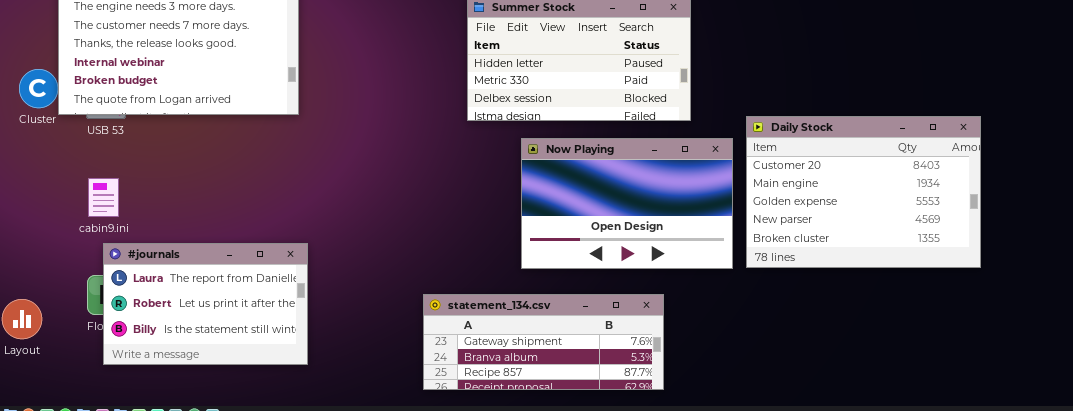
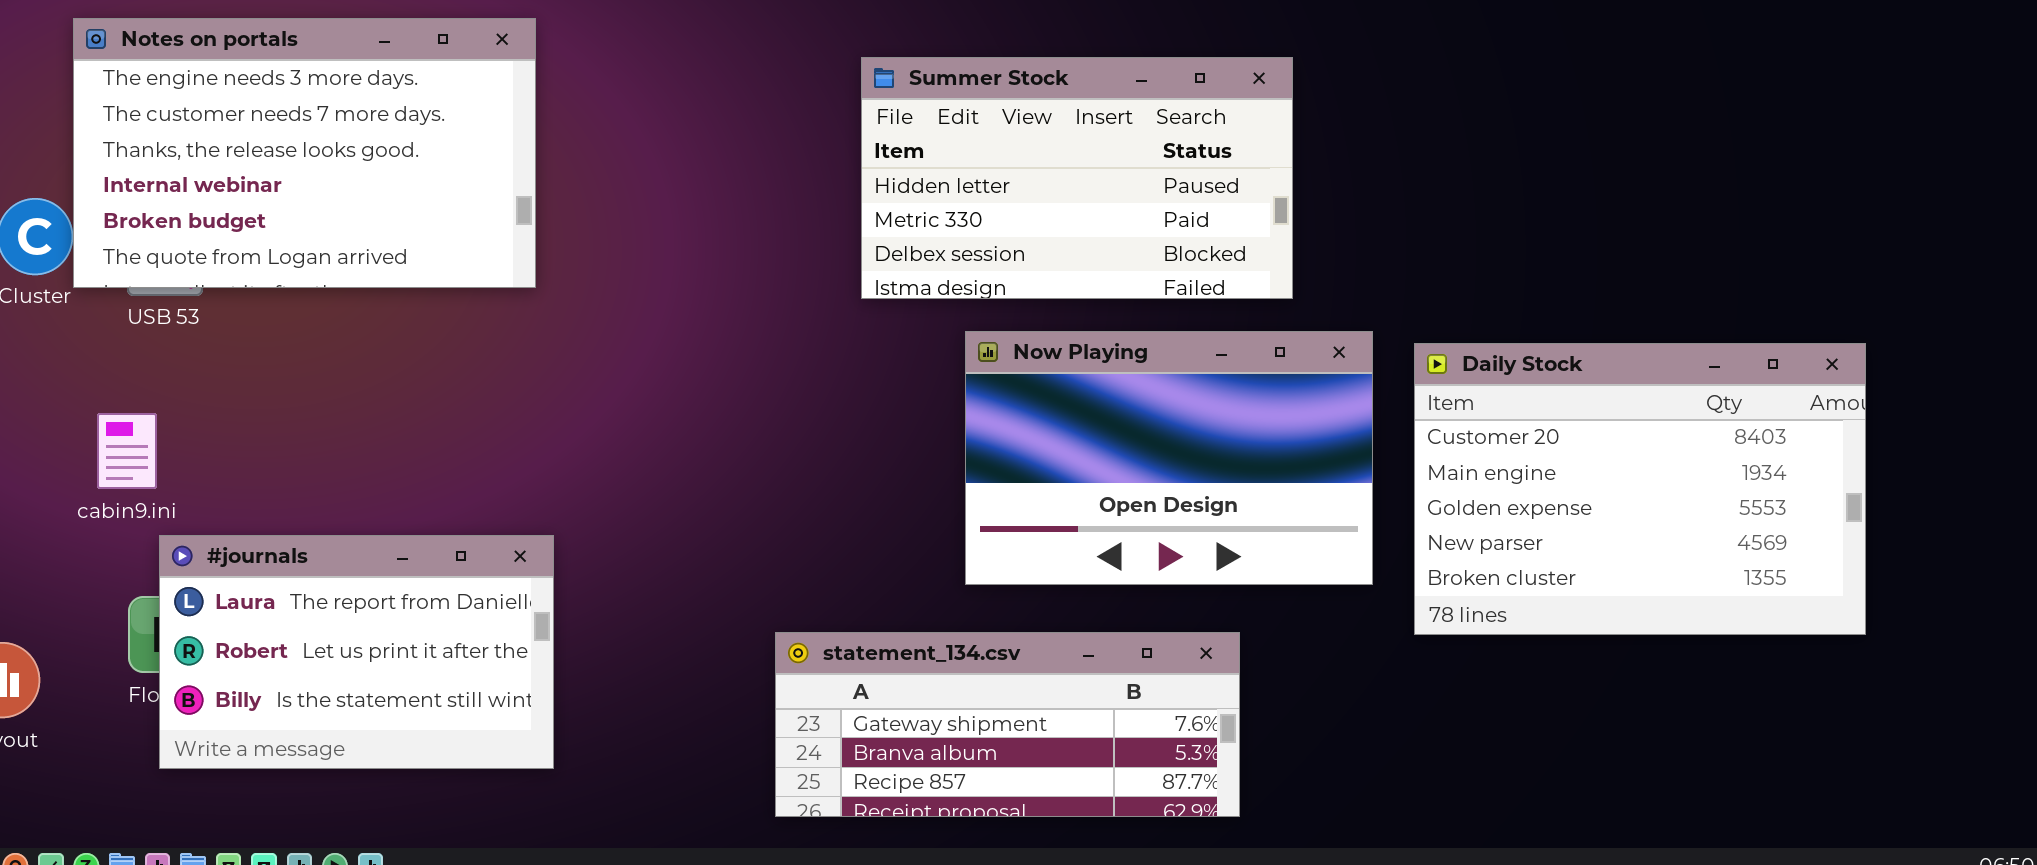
Daily Stock: [746,116,981,268] -> [1414,343,1866,635], moved
cabin9.ini: [88,178,119,217] -> [97,413,157,489], moved

